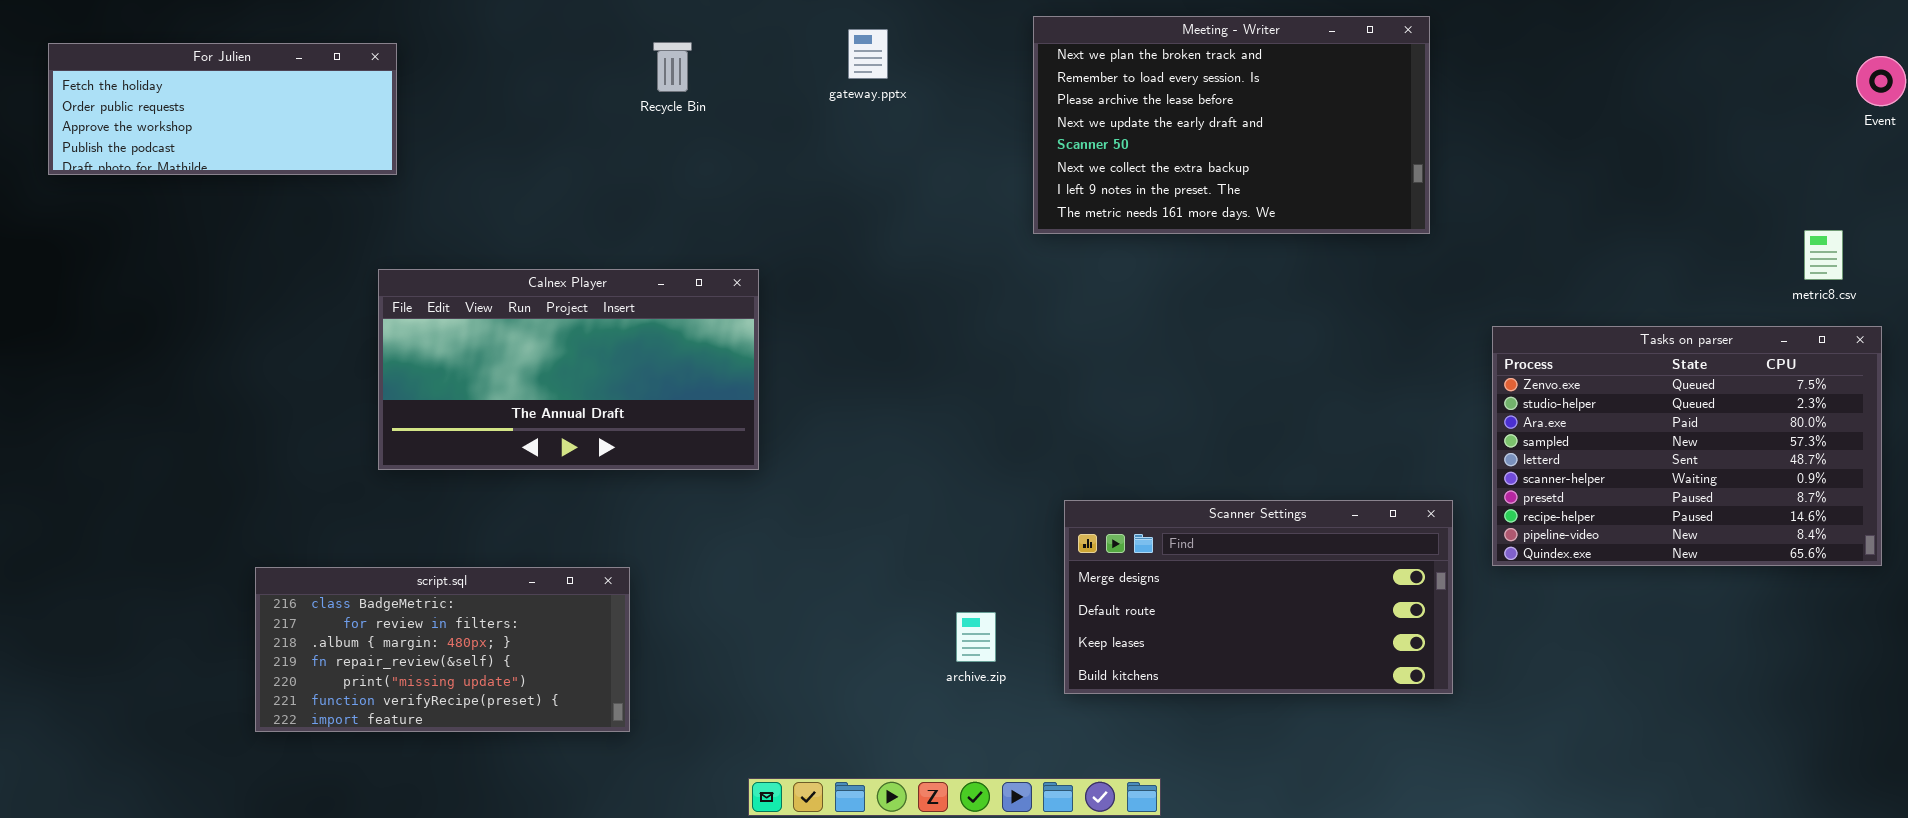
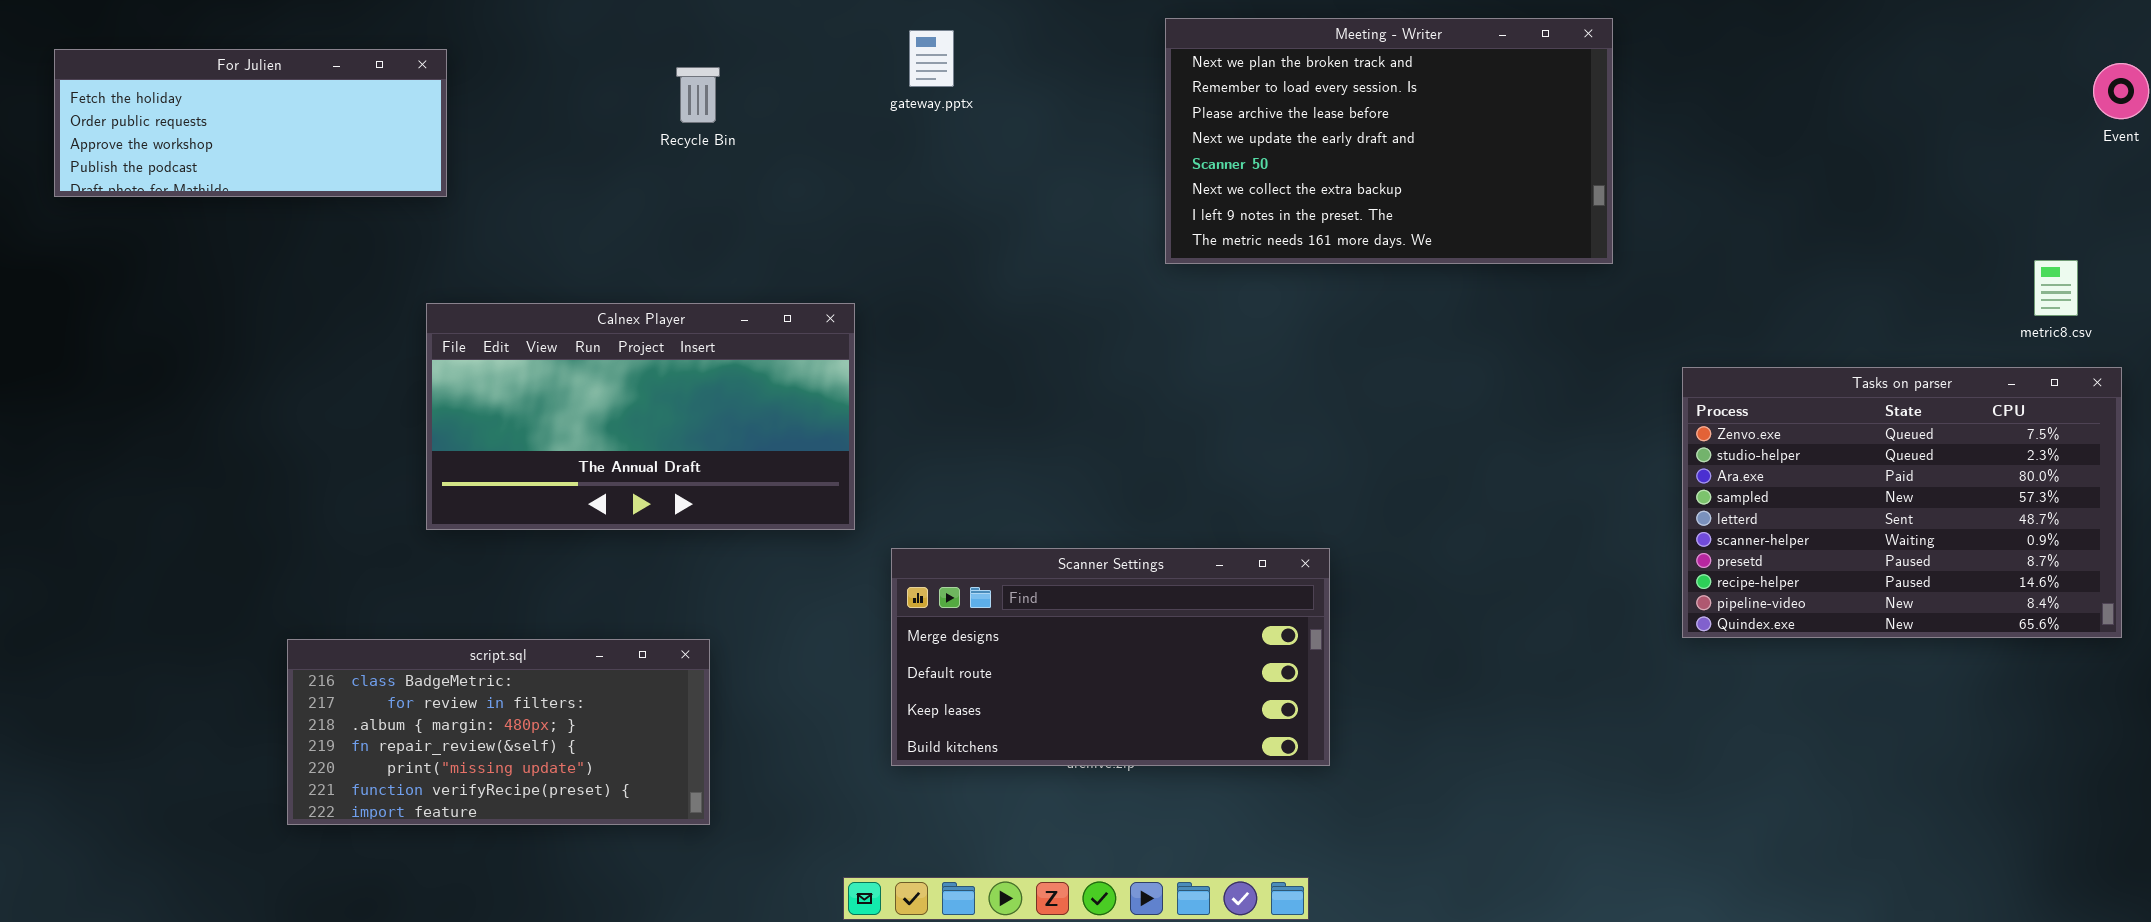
gateway.pptx: [848,29,888,79] -> [909,30,954,87], moved
Recycle Bin: [653,42,692,92] -> [676,67,720,123], moved
Scanner Settings: [1064,500,1453,694] -> [891,548,1330,766], moved

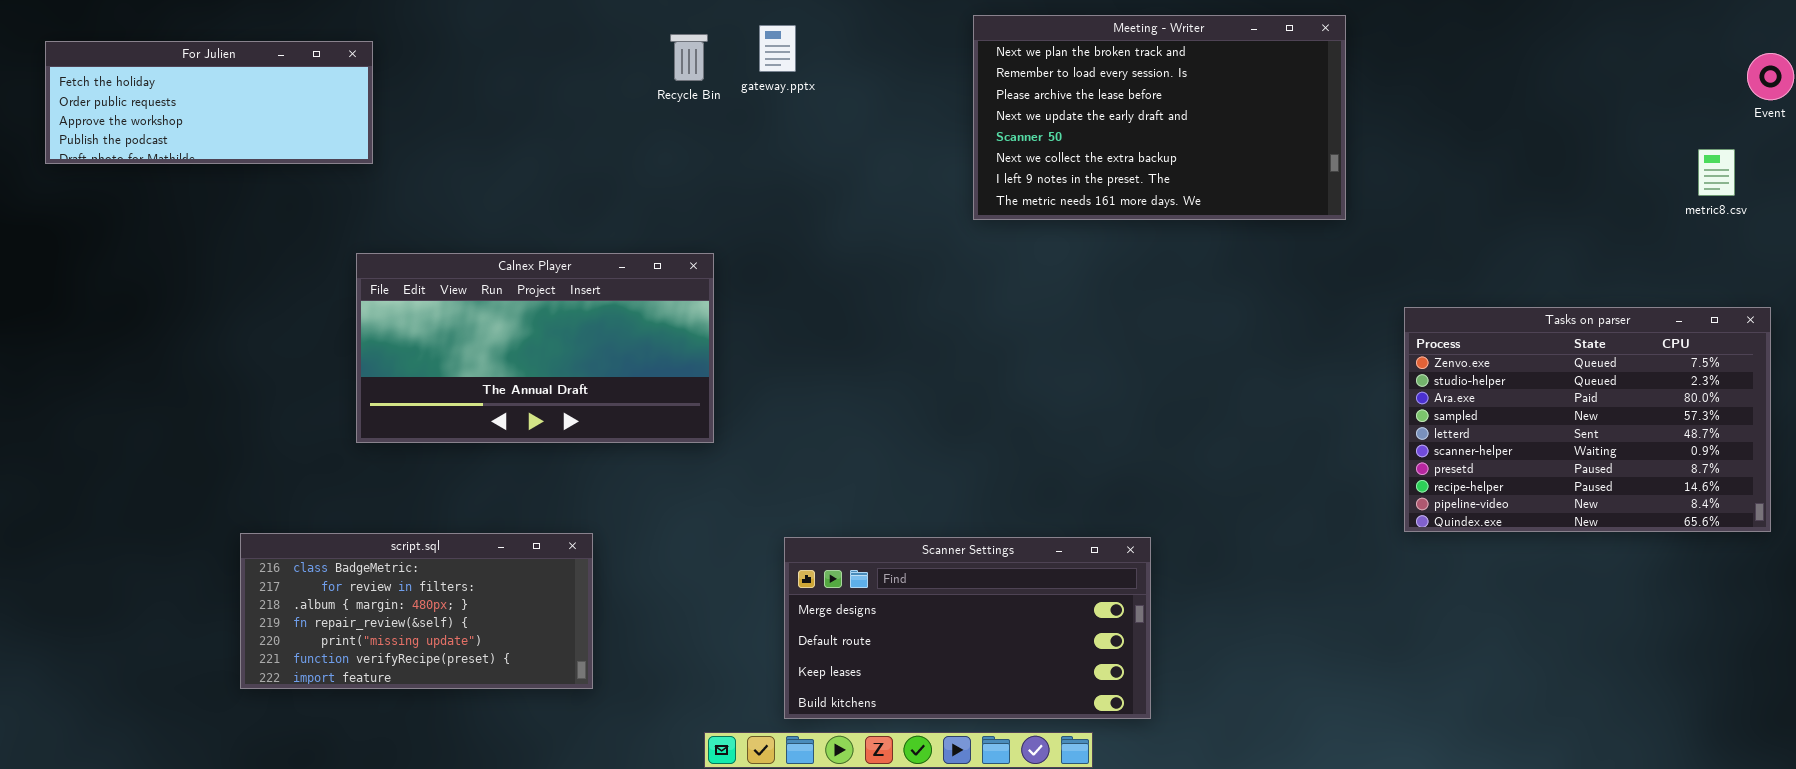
Recycle Bin: [676,67,720,123] -> [670,34,708,81], moved
metric8.csv: [2034,260,2078,316] -> [1698,149,1735,196], moved
Scanner Settings: [891,548,1330,766] -> [784,537,1151,719], moved

